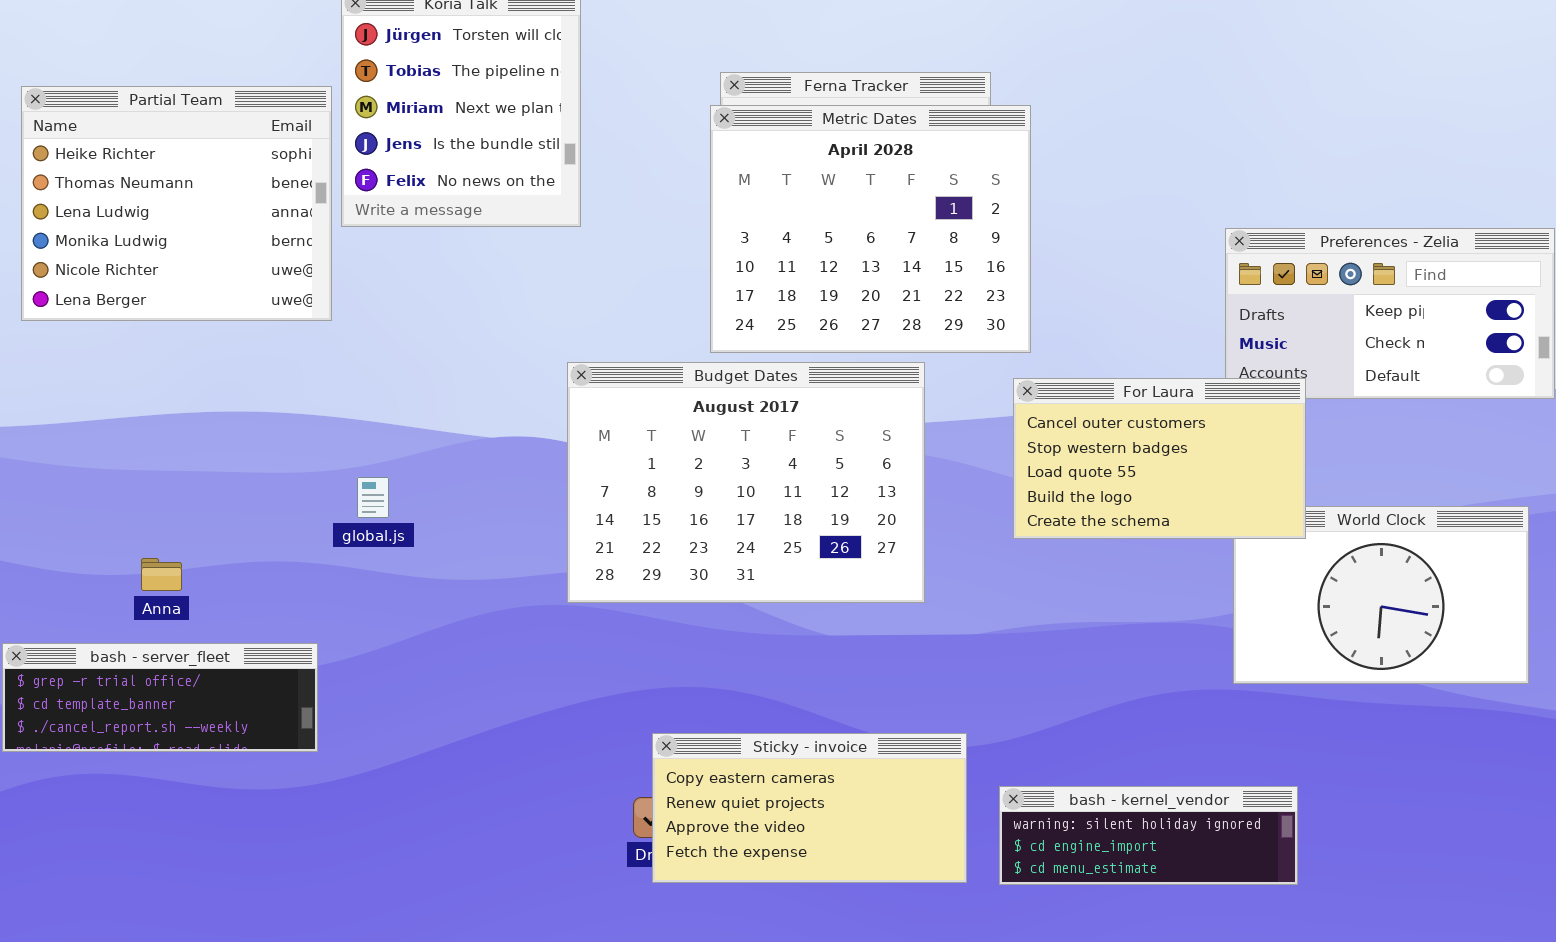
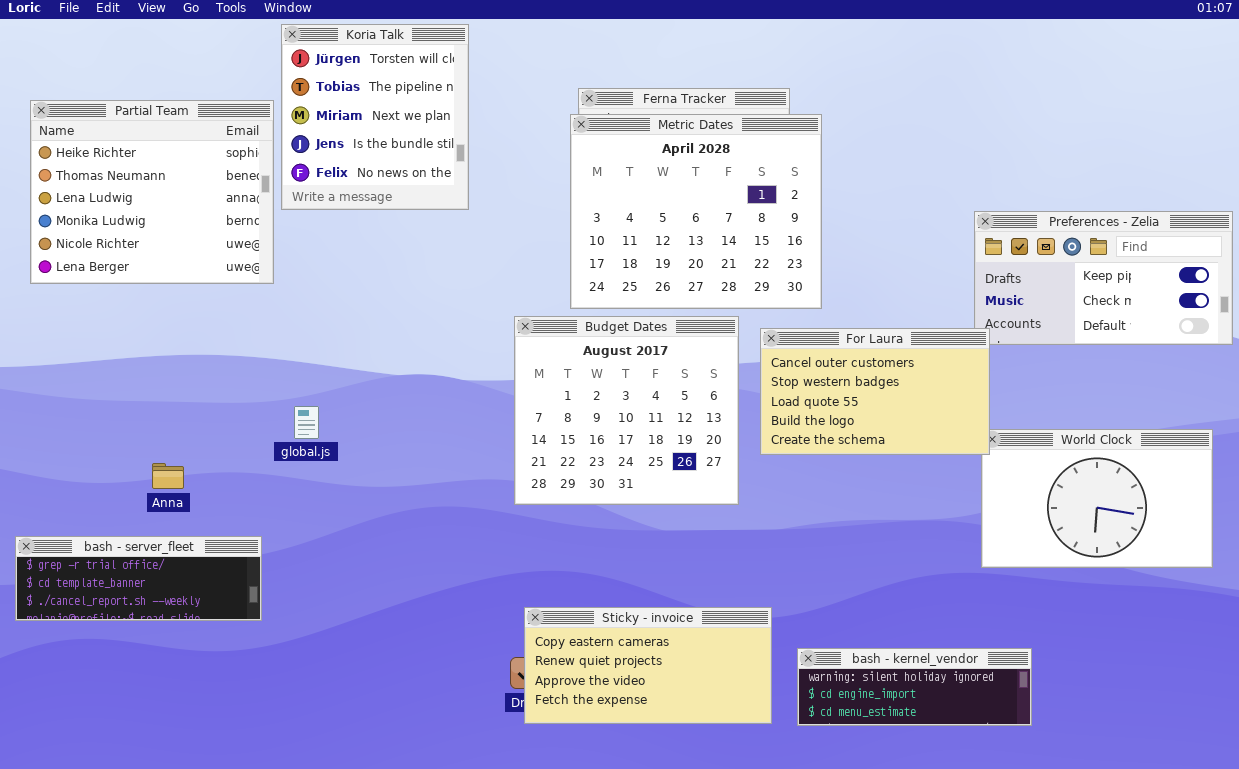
Budget Dates: [567,362,925,603] -> [514,316,739,505], resized
For Laura: [1013,378,1306,539] -> [760,328,990,455], moved
Anna: [141,558,182,591] -> [152,463,184,489], moved

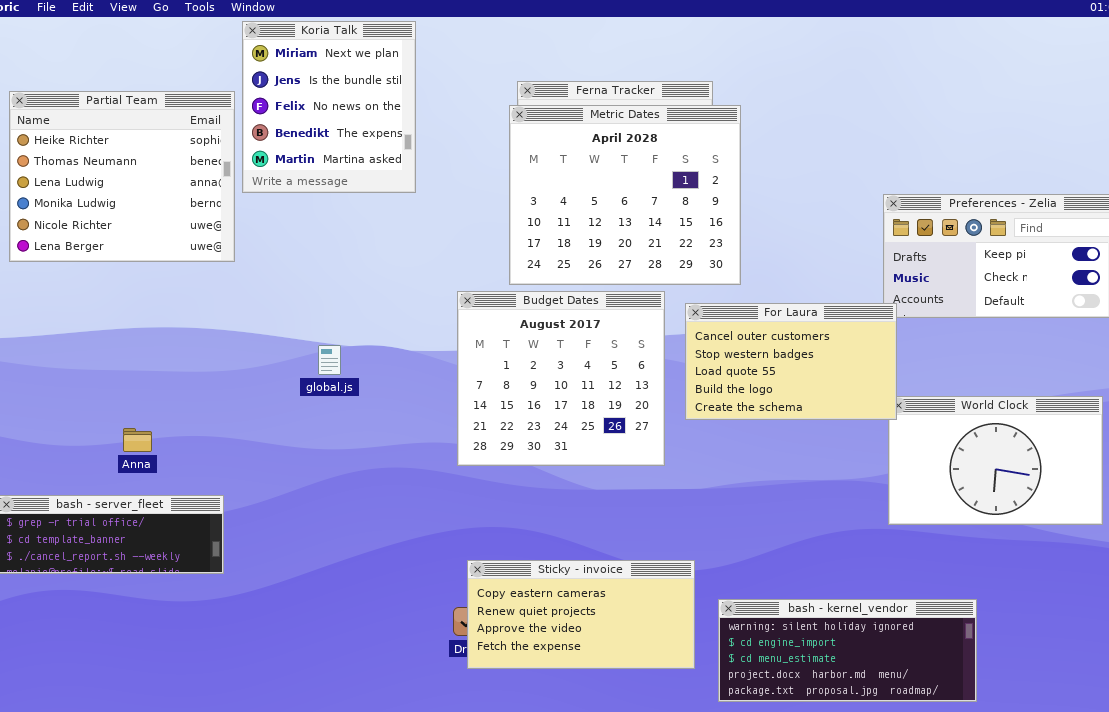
Koria Talk: [281,24,469,210] -> [242,21,416,193], scrolled down 2 rows
global.js: [294,406,319,439] -> [318,345,341,375], moved
bash - kernel_vendor: [797,648,1032,726] -> [718,599,977,702], resized

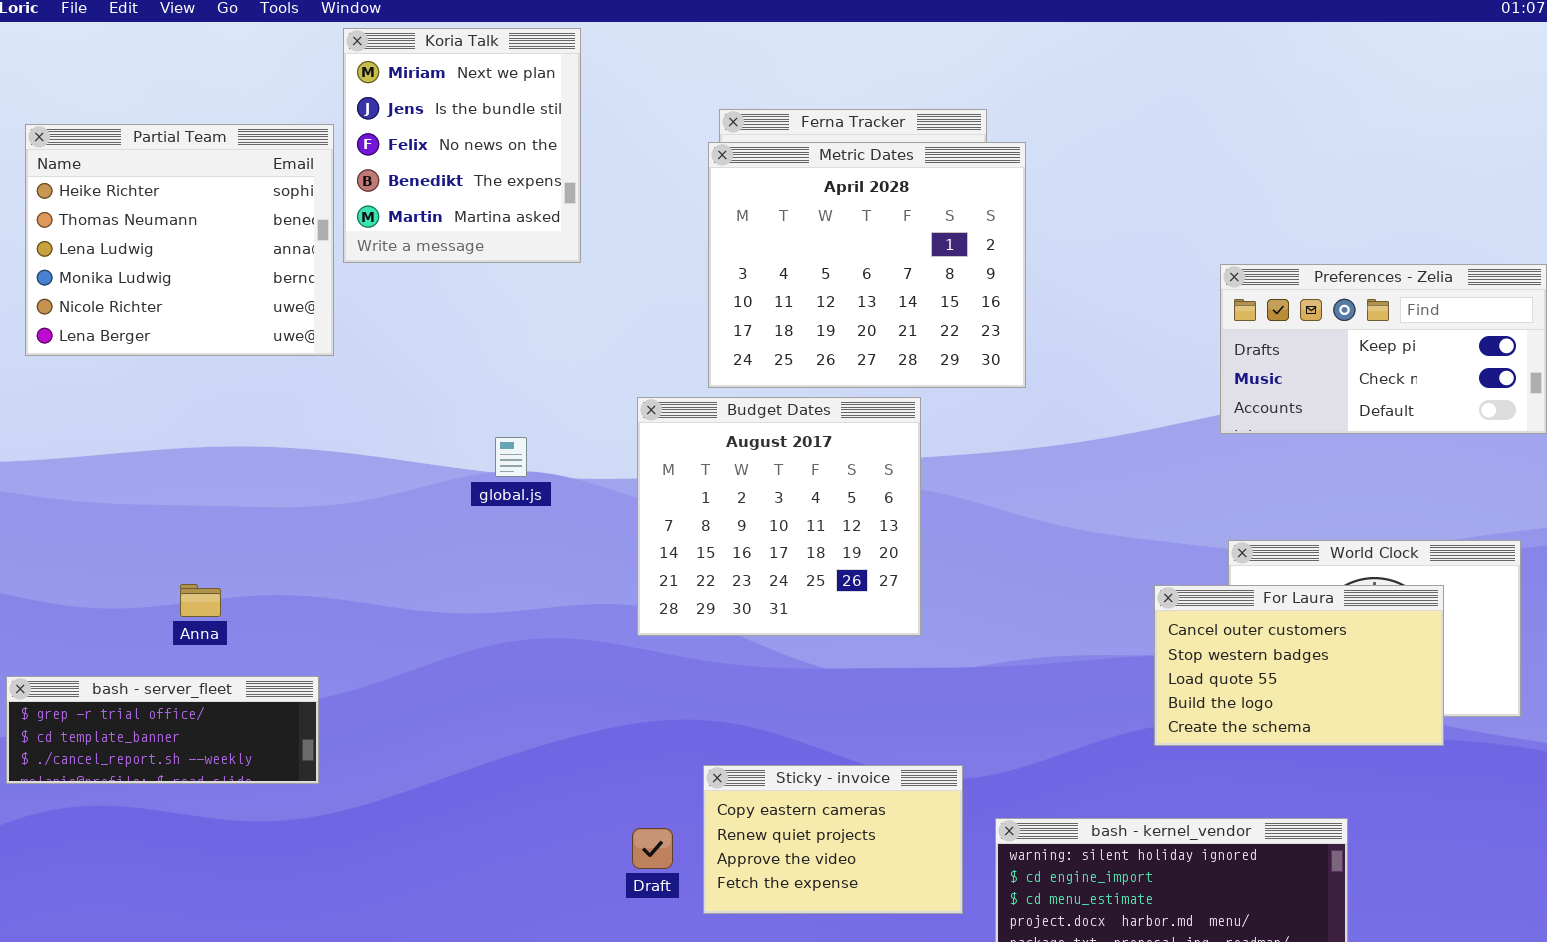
For Laura: [685,303,897,420] -> [1154,585,1444,746], moved
global.js: [318,345,341,375] -> [495,437,527,477], moved
Sticky - invoice: [467,560,695,669] -> [703,765,963,914], resized

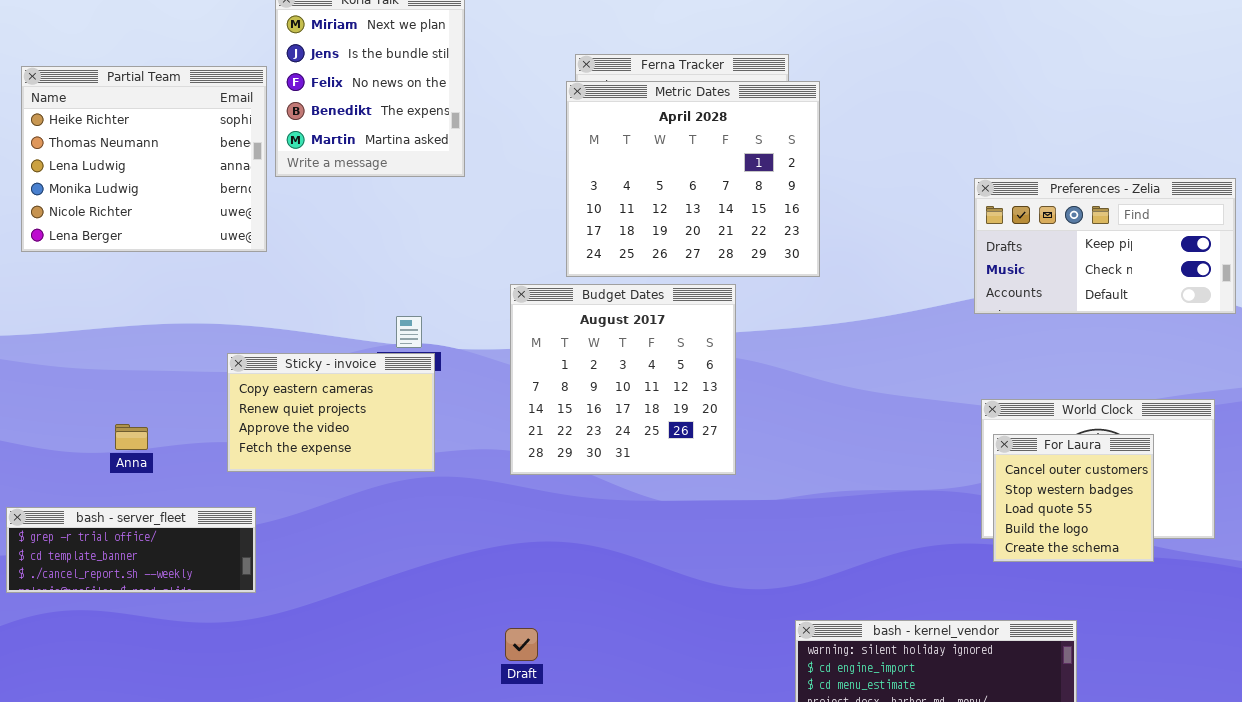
Anna: [180,584,221,617] -> [115,424,148,450], moved
For Laura: [1154,585,1444,746] -> [993,434,1154,562], resized
Sticky - invoice: [703,765,963,914] -> [227,353,435,472], moved

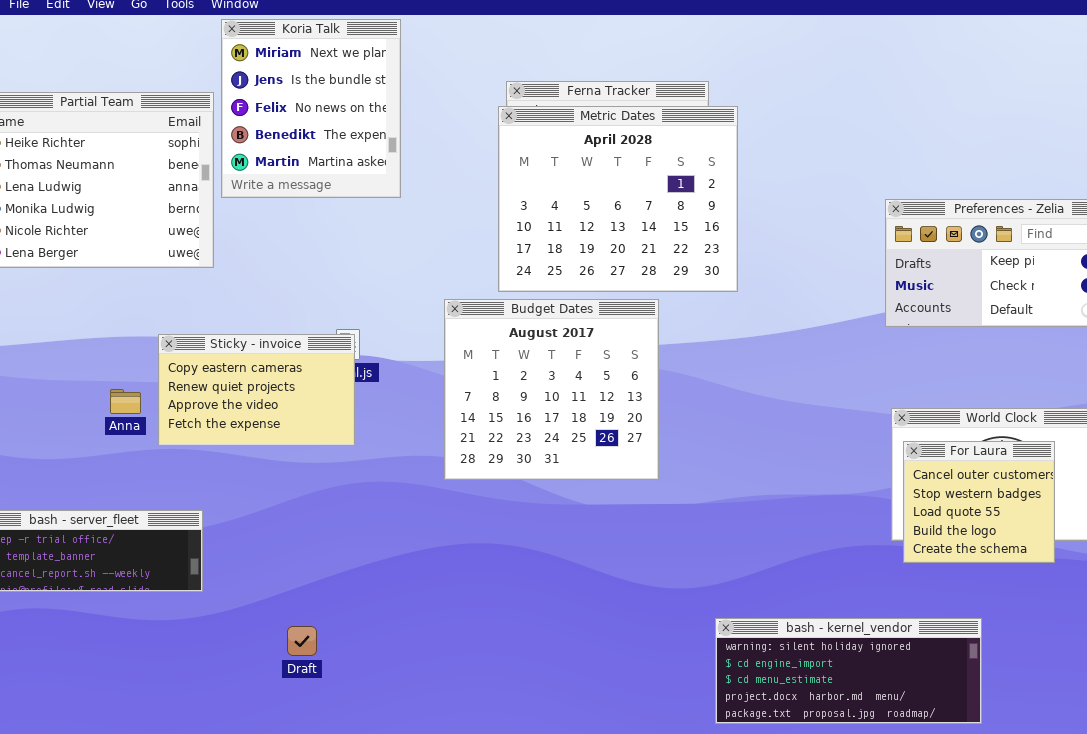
Sticky - invoice: [227,353,435,472] -> [158,334,355,446], moved
Anna: [115,424,148,450] -> [110,389,141,414], moved
Draft: [505,628,538,661] -> [287,626,317,656], moved

